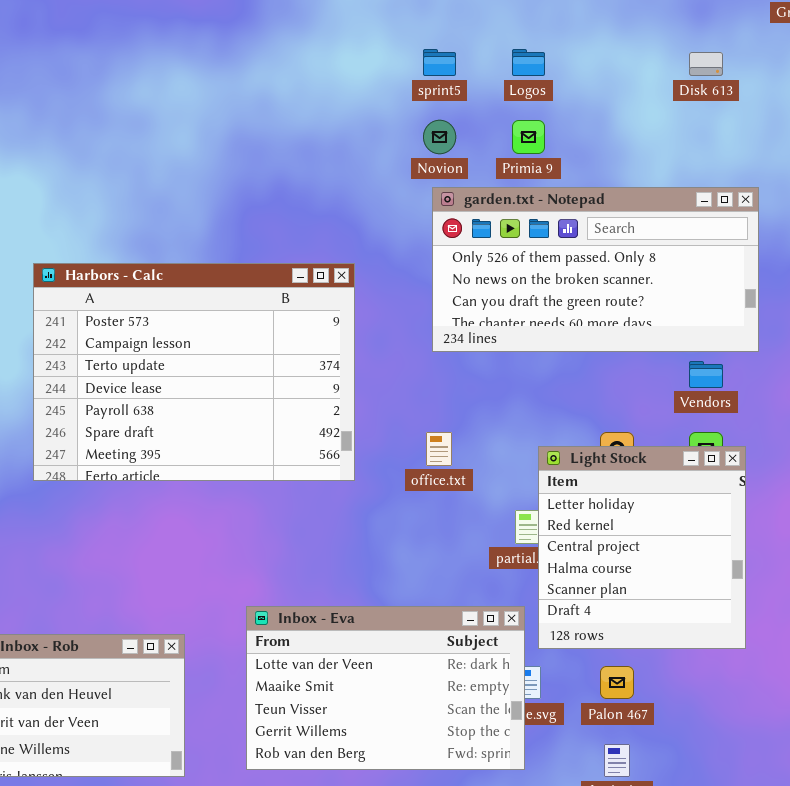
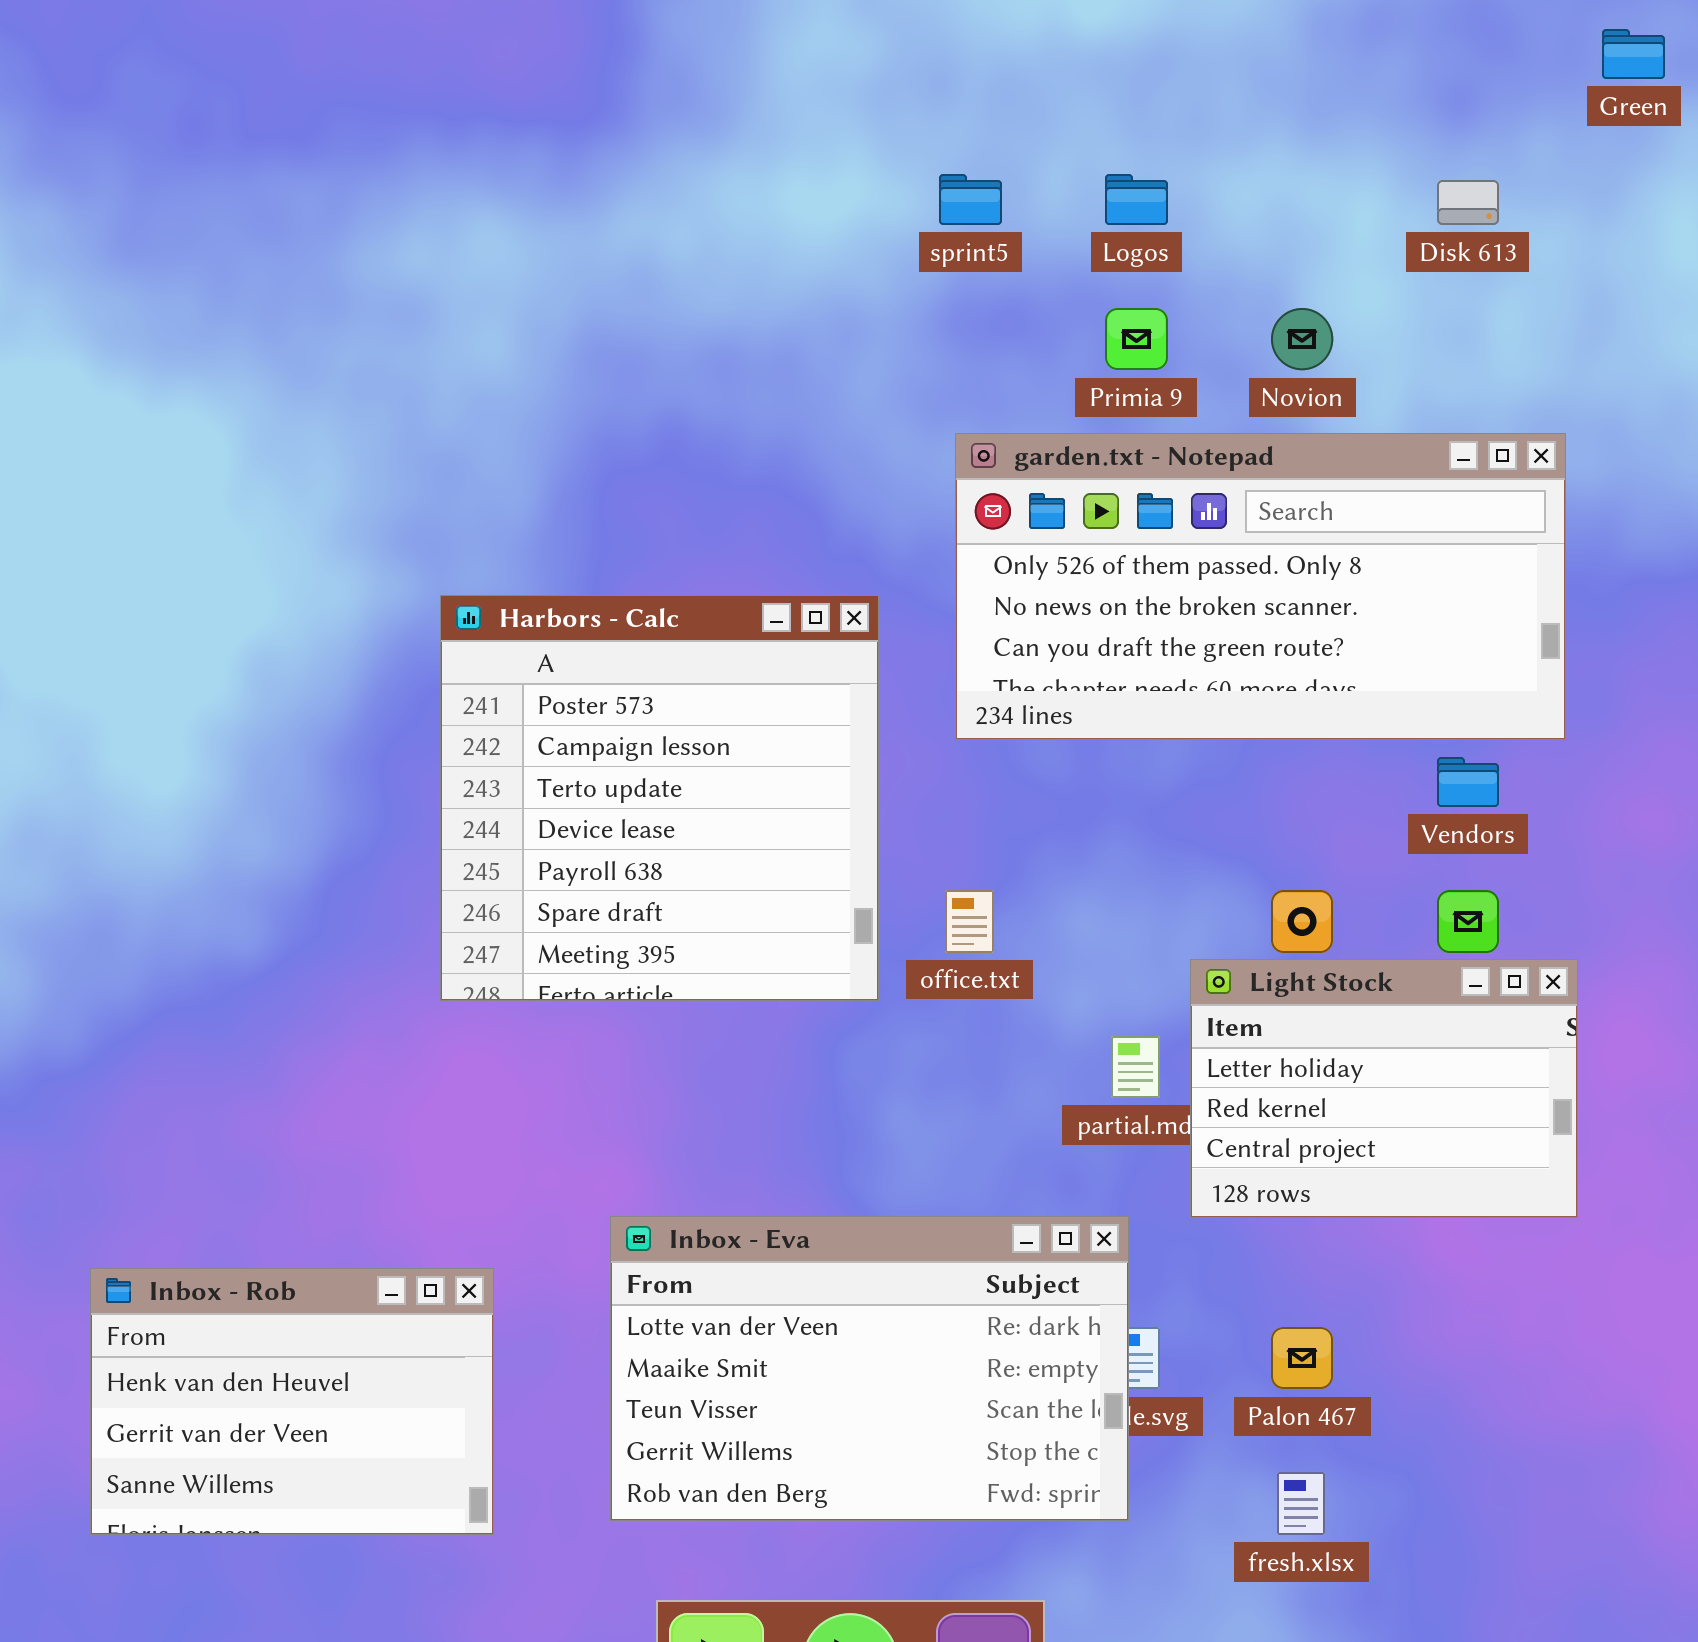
Novion: [423,120,456,154] -> [1271,308,1333,370], moved
Harbors - Calc: [33,263,355,481] -> [440,595,879,1001], moved, resized
Light Stock: [538,446,746,649] -> [1190,959,1578,1218], moved, resized

